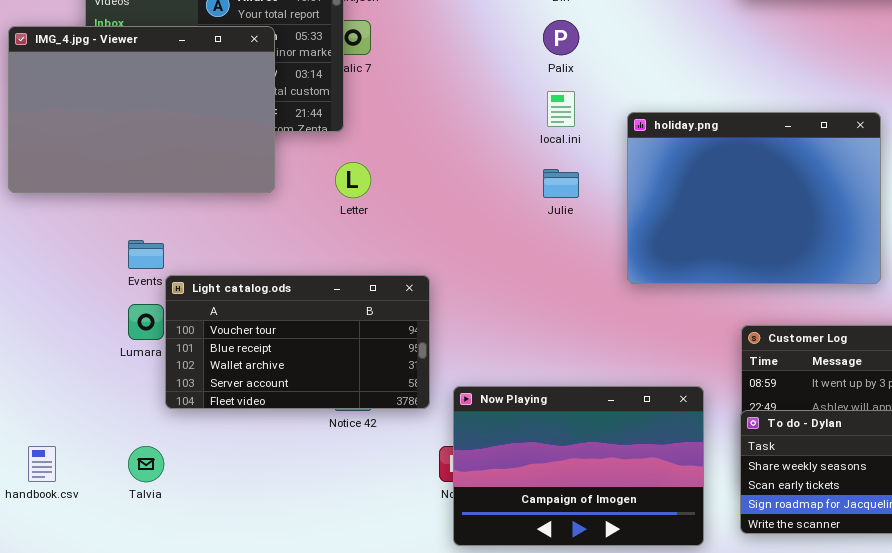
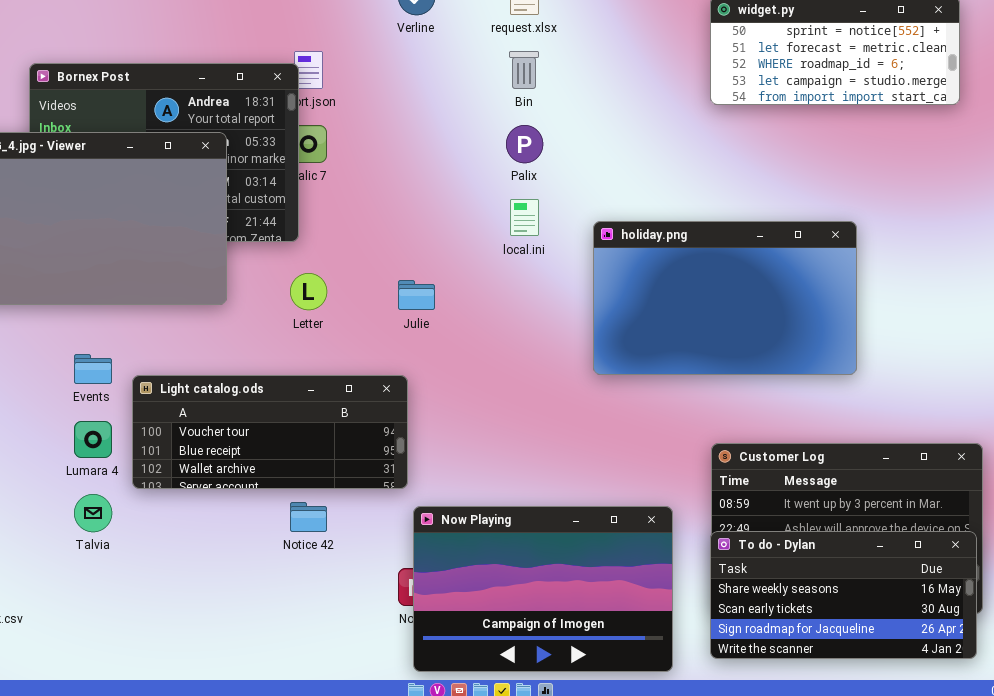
holiday.png: [627,112,881,284] -> [593,221,857,375], resized
Julie: [543,169,579,198] -> [398,280,435,310], moved
Light catalog.ods: [165,275,430,409] -> [132,375,408,489], moved, resized
Talvia: [128,446,164,482] -> [74,494,112,532], moved

